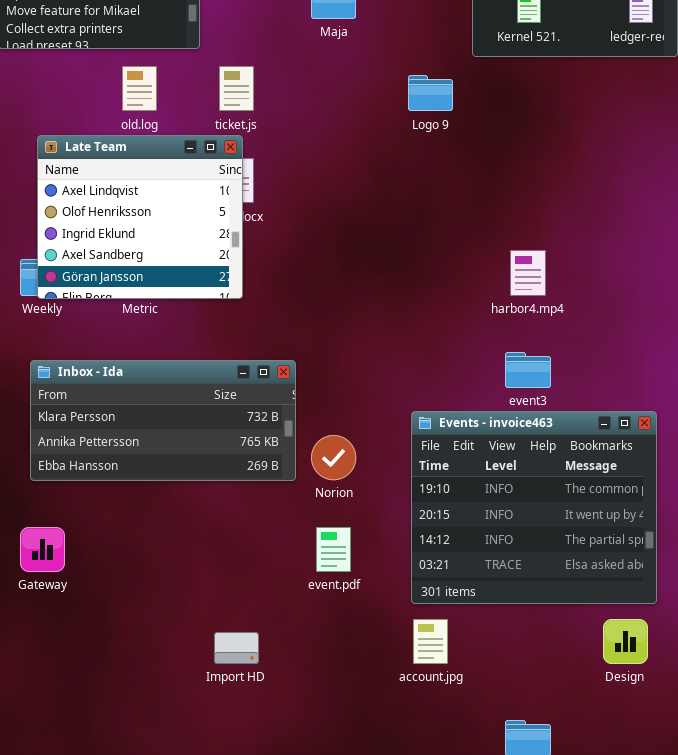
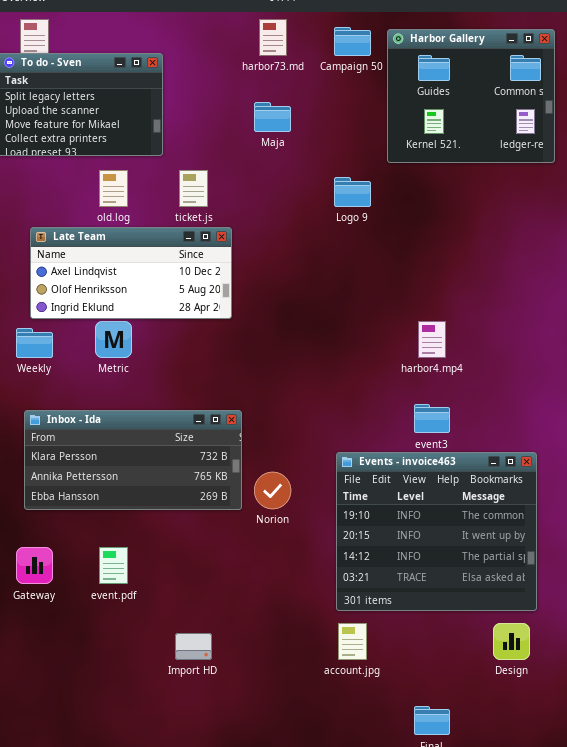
Late Team: [37,135,243,299] -> [30,227,232,319], resized
event.pdf: [316,527,351,572] -> [99,547,128,584], moved

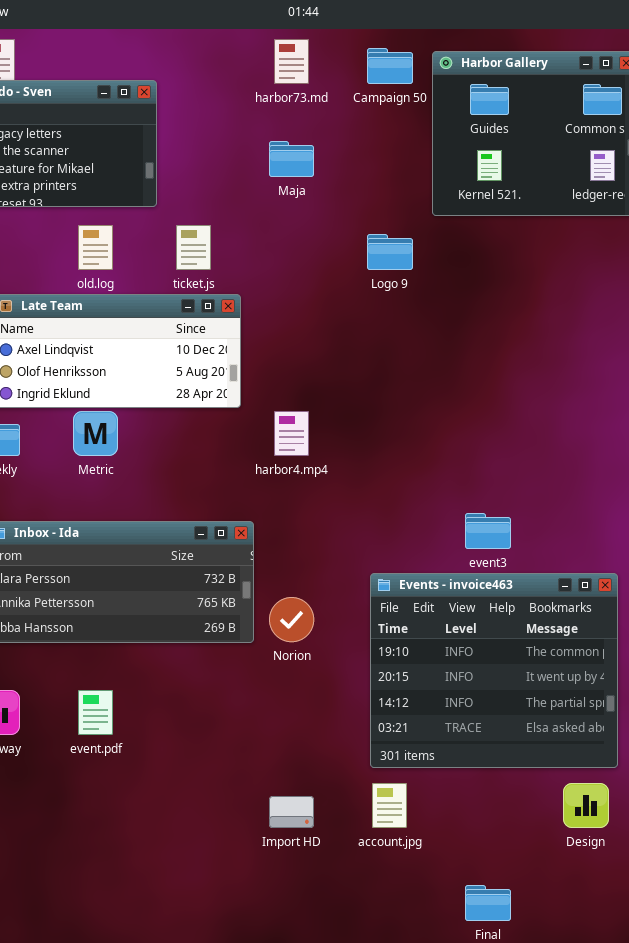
harbor4.mp4: [418,321,446,358] -> [274,411,309,456], moved
Import HD: [175,633,212,660] -> [269,796,314,828], moved

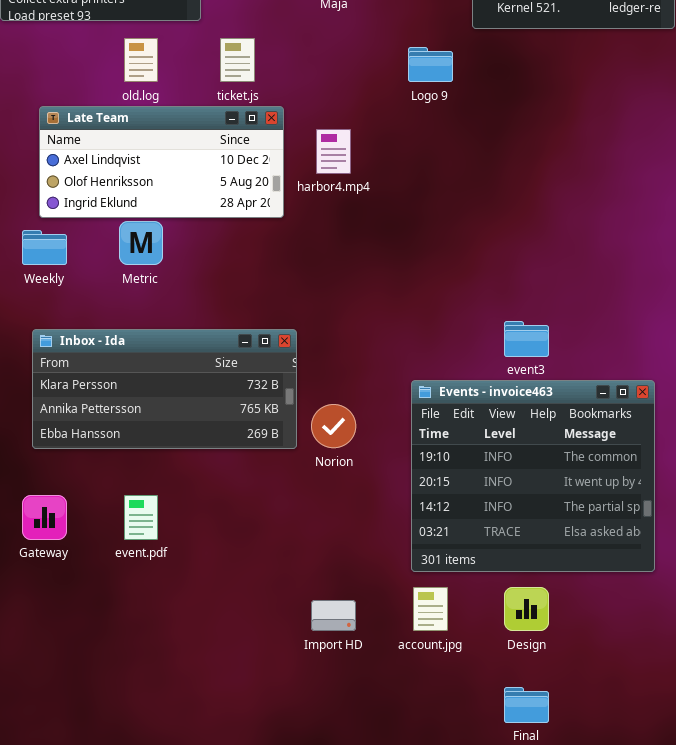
harbor4.mp4: [274,411,309,456] -> [316,129,351,174], moved
Design: [563,783,609,828] -> [504,587,549,631], moved

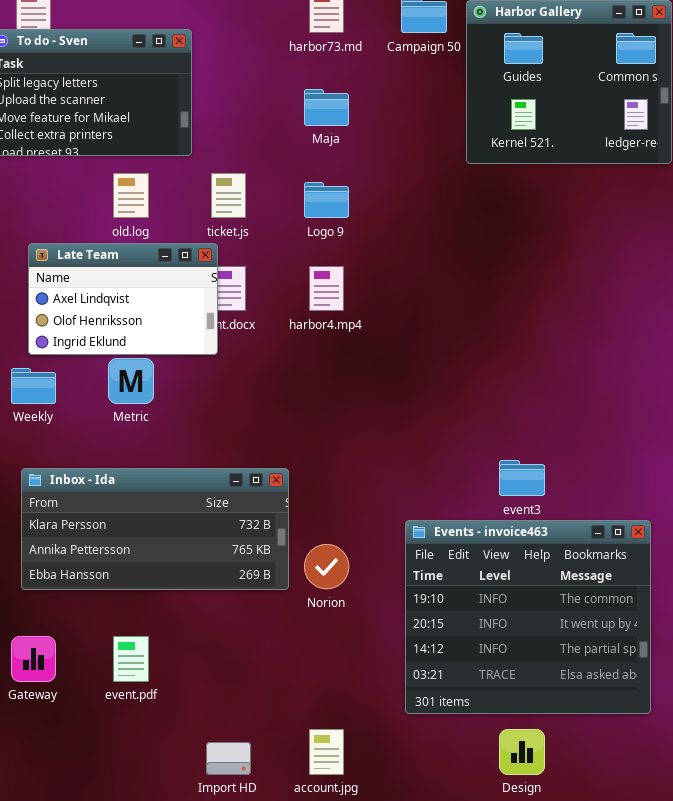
Logo 9: [408,47,453,82] -> [304,182,349,218], moved
Late Team: [39,106,284,218] -> [28,243,218,355], resized
account.jpg: [413,587,448,631] -> [309,729,344,775], moved
Import HD: [311,600,356,631] -> [206,742,251,775], moved

